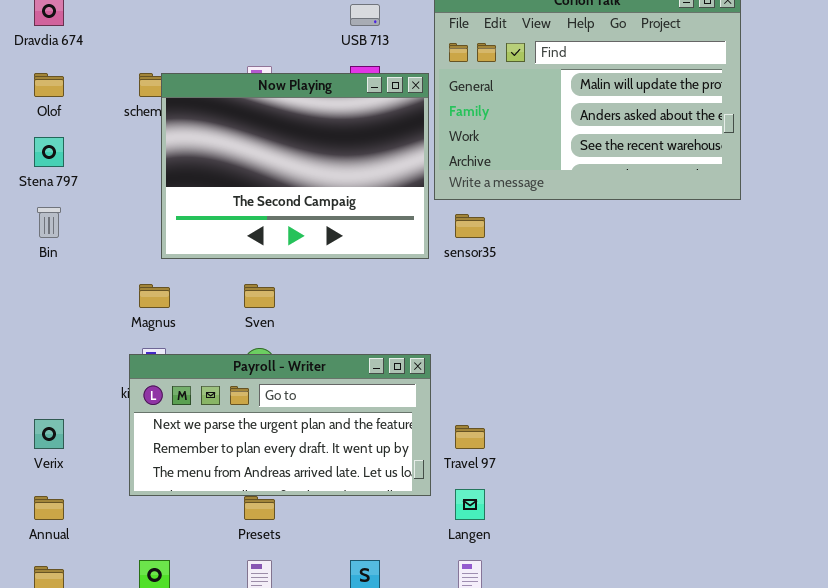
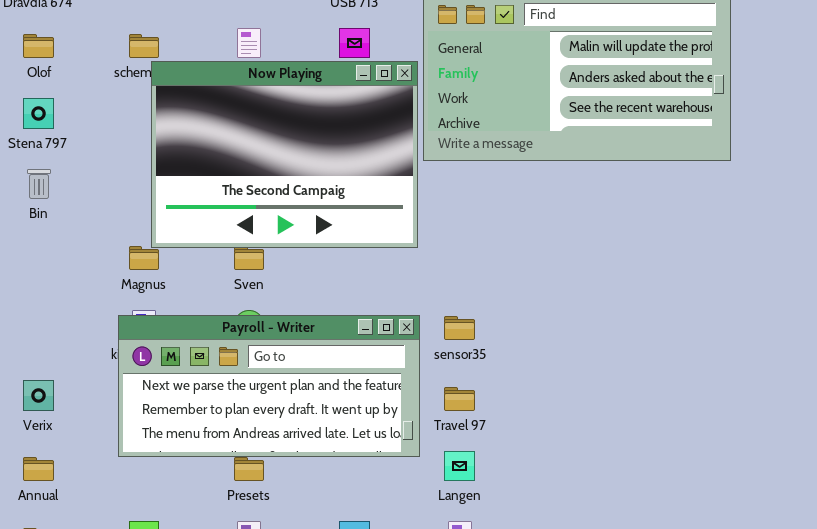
Now Playing: [161,73,429,259] -> [151,61,418,248], moved
sensor35: [455,214,485,238] -> [444,316,475,340], moved

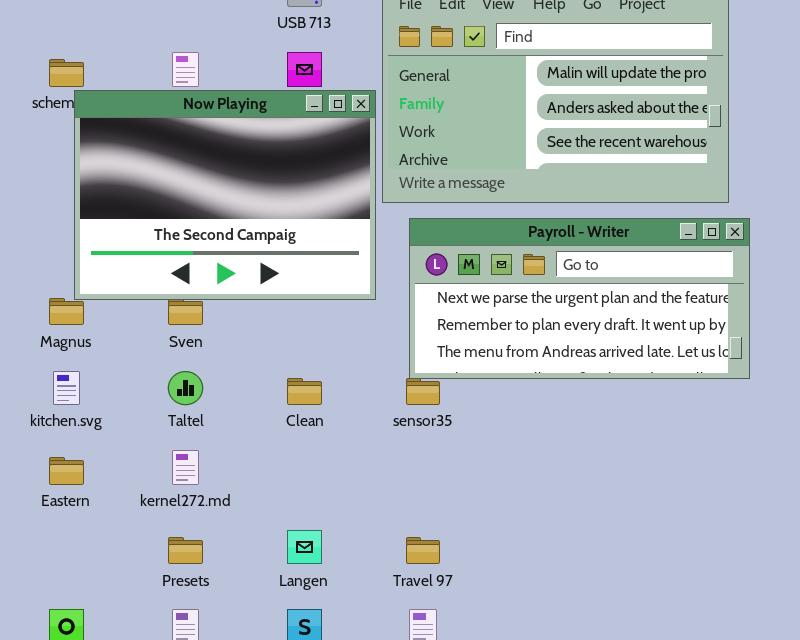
Payroll - Writer: [118,315,420,457] -> [409,218,750,379], moved
Travel 97: [444,387,475,411] -> [406,537,440,564], moved
Langen: [444,451,475,481] -> [287,530,322,564], moved

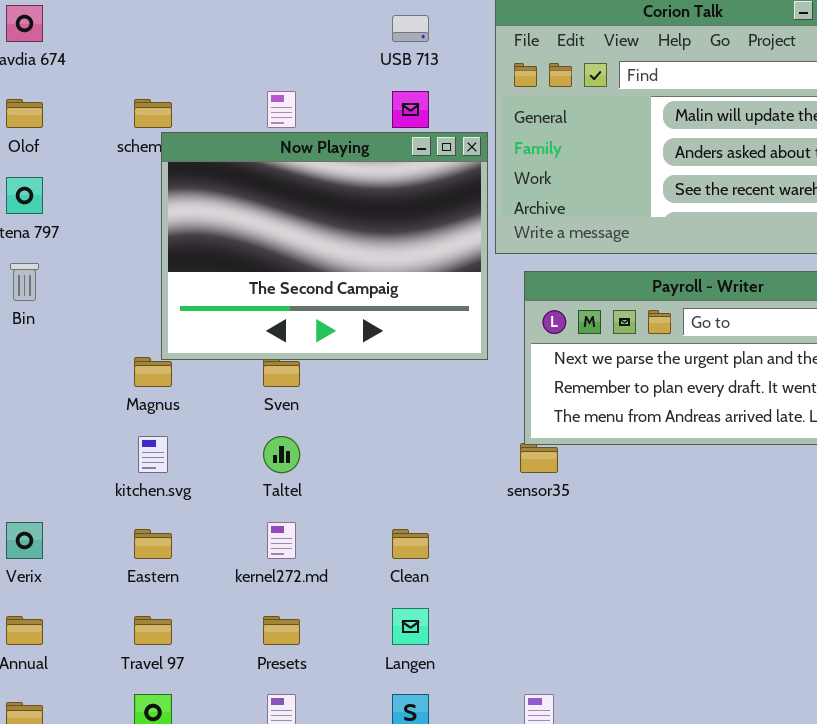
Clean: [287,378,322,405] -> [392,529,429,559], moved
Travel 97: [406,537,440,564] -> [134,616,172,645], moved

